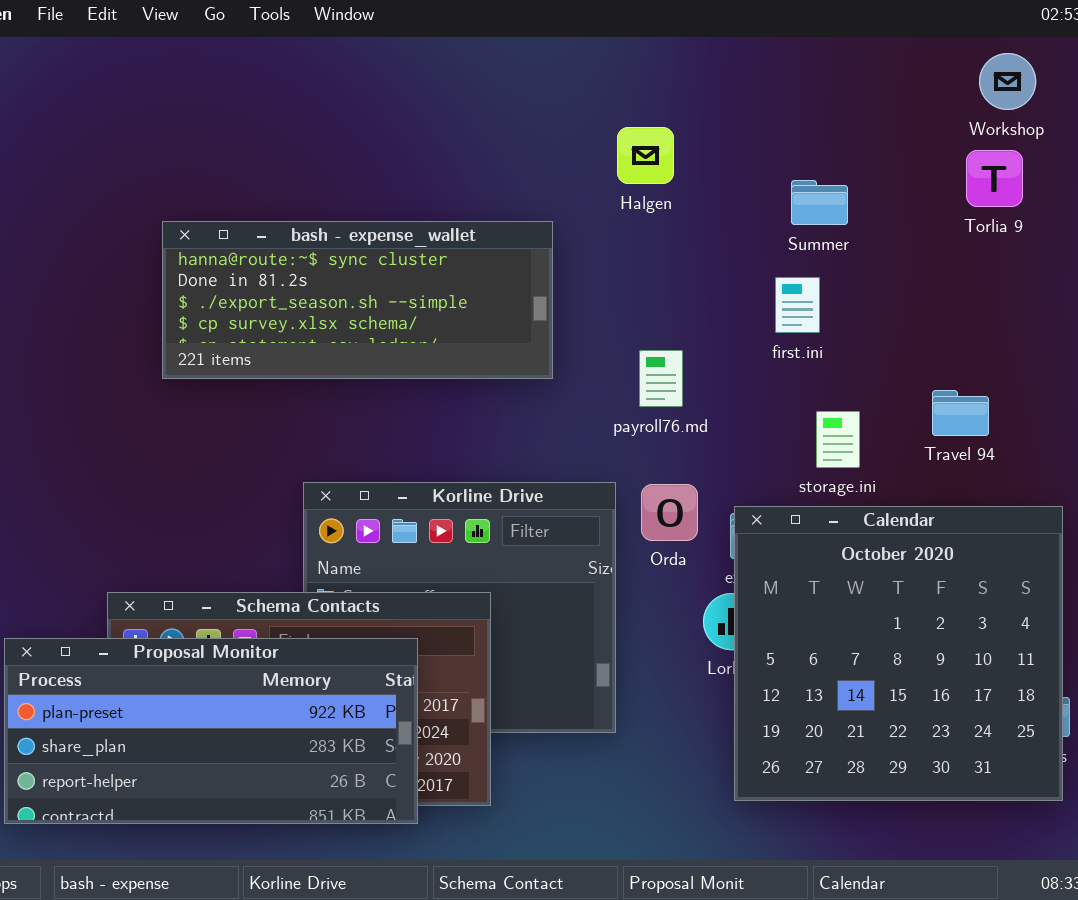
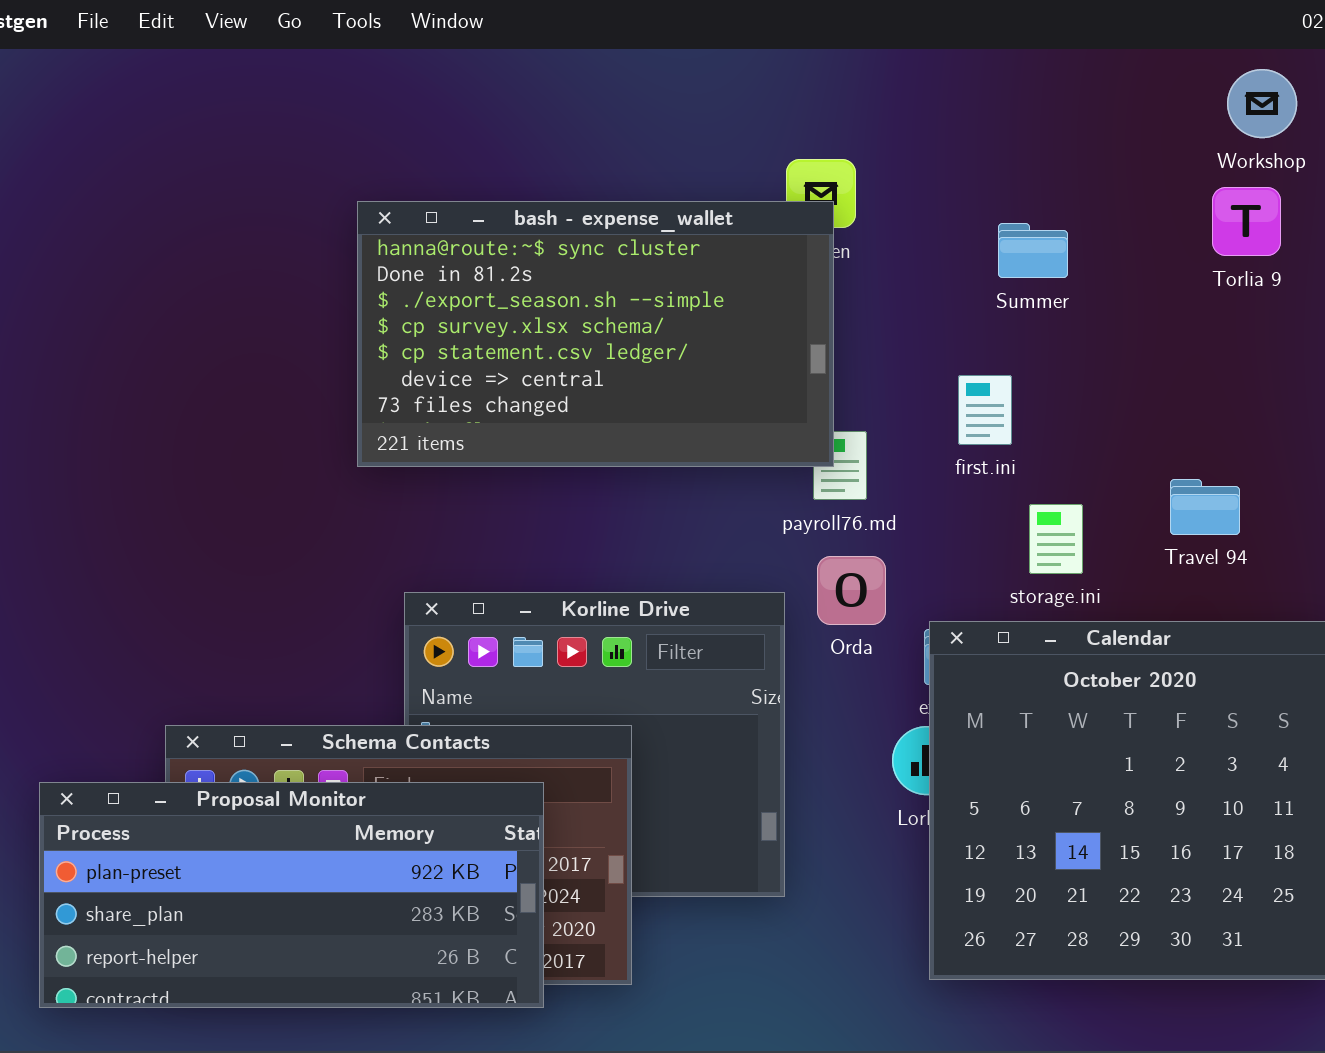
bash - expense_wallet: [162,221,553,379] -> [357,201,834,467], moved, resized
first.ini: [775,277,820,333] -> [958,375,1012,445], moved
Orda: [641,484,698,541] -> [817,556,886,625], moved

